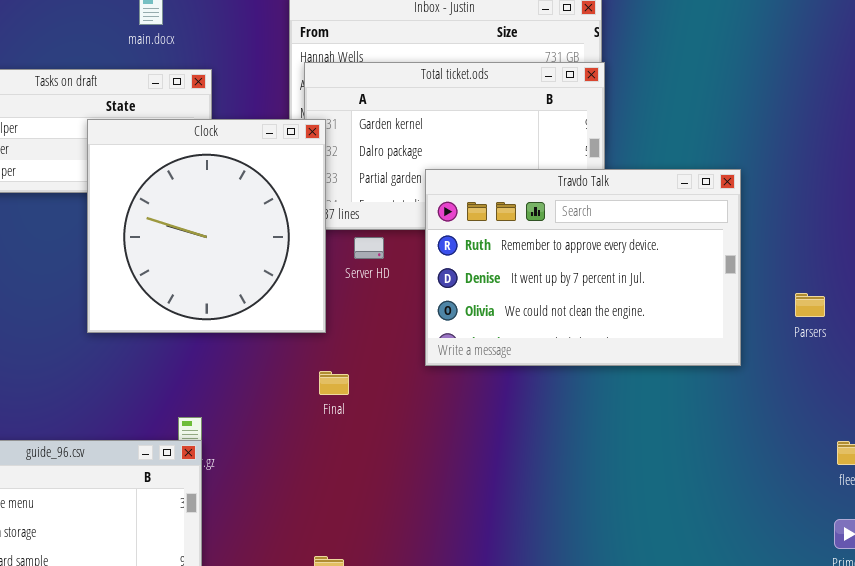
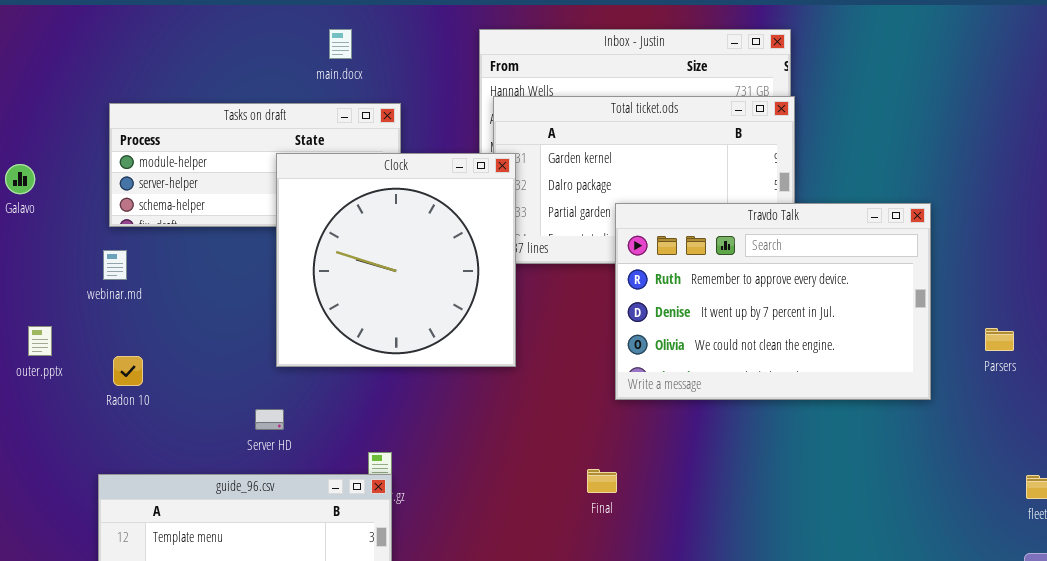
Server HD: [354,237,384,259] -> [255,409,284,430], moved
Final: [319,371,349,395] -> [587,469,617,493], moved

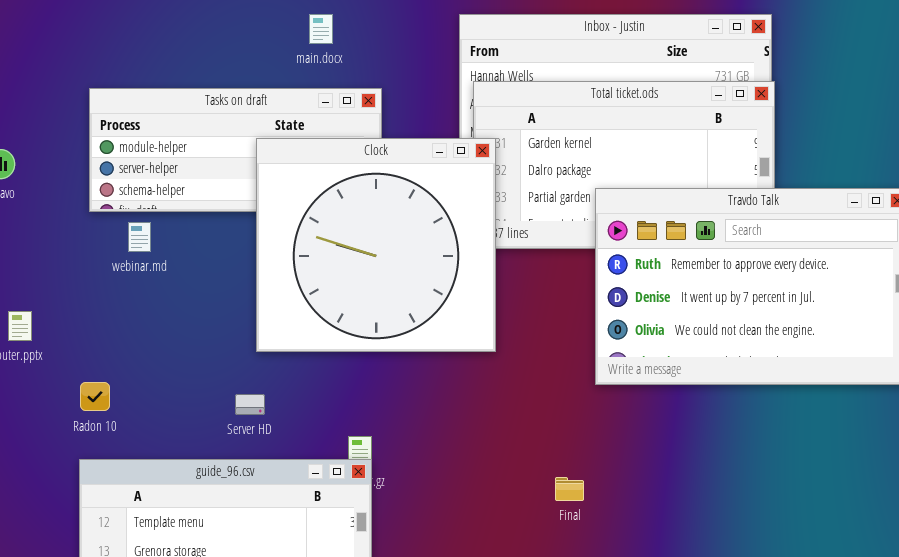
webinar.md: [103,250,127,280] -> [128,222,151,252], moved
Radon 10: [113,356,143,386] -> [80,382,110,411], moved
Final: [587,469,617,493] -> [555,477,584,501], moved

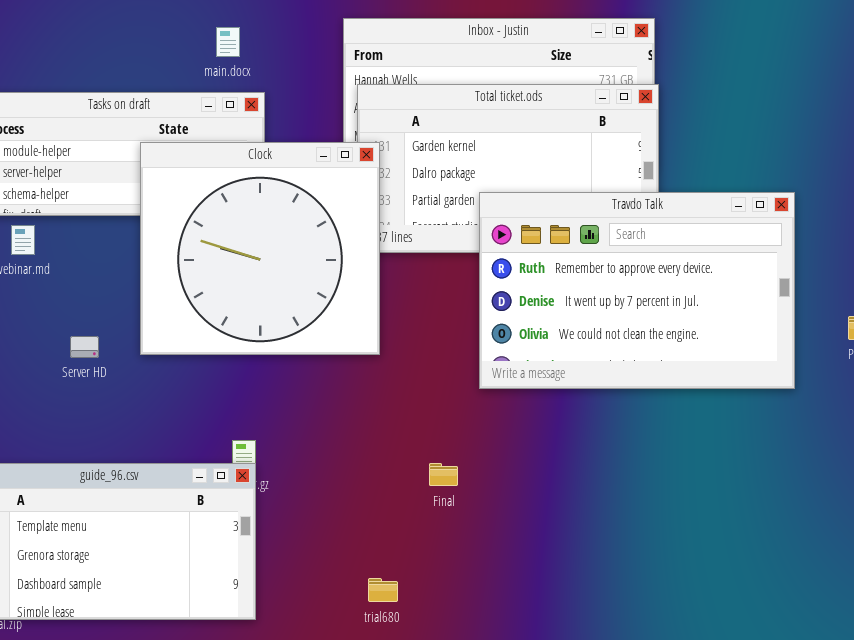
main.docx: [309,14,333,44] -> [216,27,240,57], moved
Server HD: [235,394,265,415] -> [70,336,99,358], moved
Final: [555,477,584,501] -> [429,463,458,486], moved

